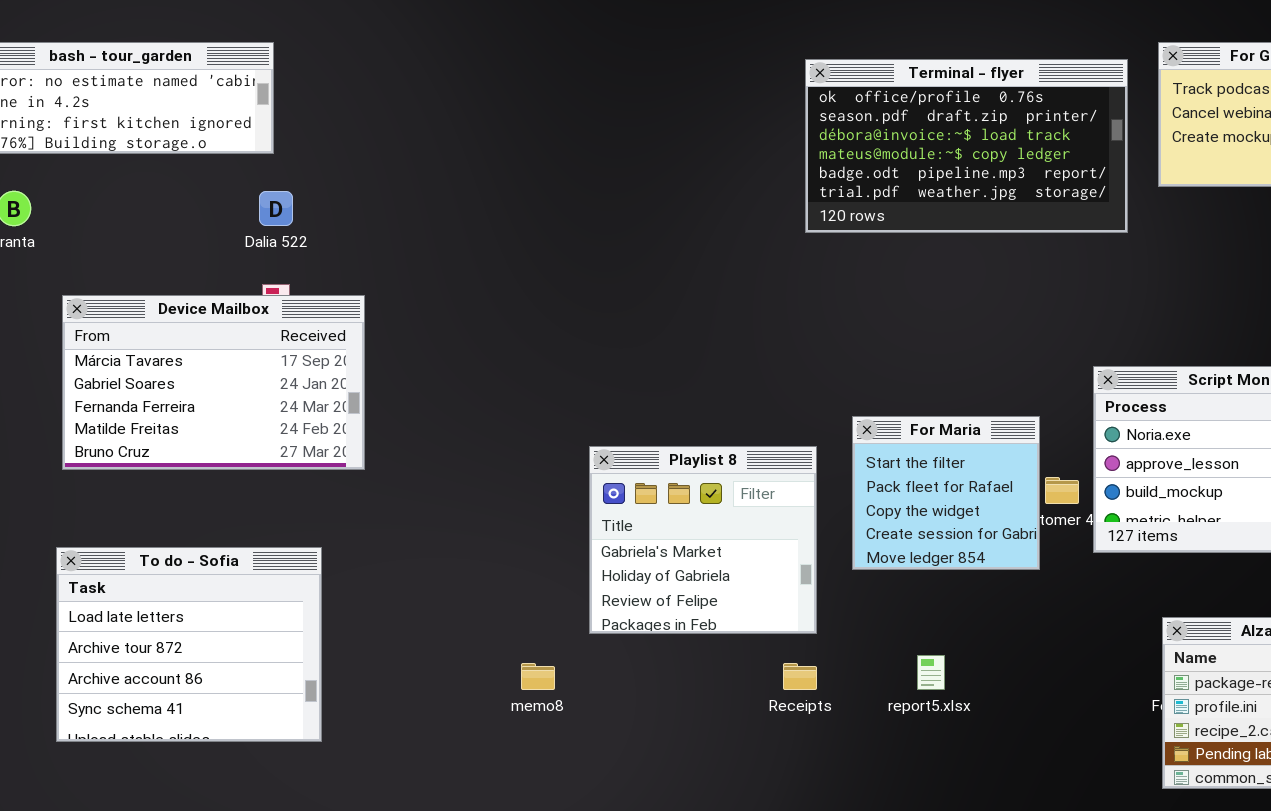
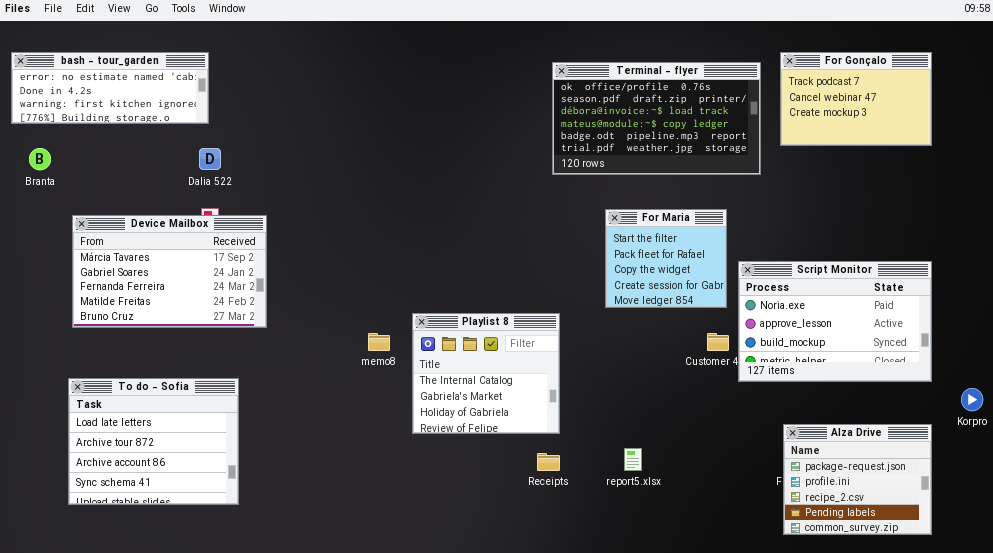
For Maria: [852,416,1040,570] -> [605,209,727,308], moved
Playlist 8: [589,446,817,634] -> [412,313,560,434], scrolled up 1 row
memo8: [521,663,555,690] -> [368,333,390,351], moved

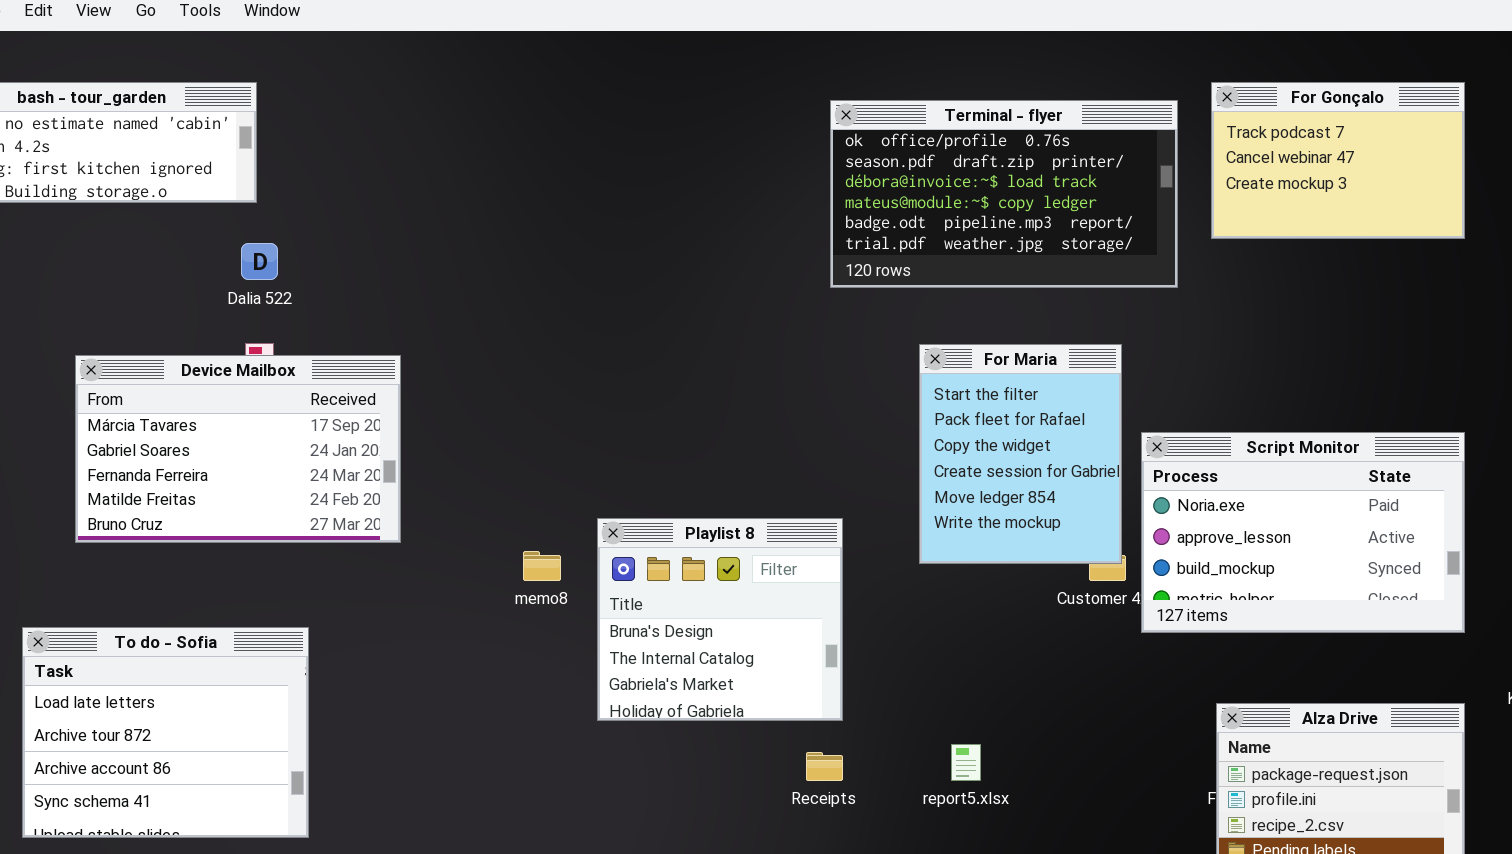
For Maria: [605,209,727,308] -> [919,344,1122,564], resized
Device Mailbox: [72,215,267,328] -> [75,355,401,543], moved
Playlist 8: [412,313,560,434] -> [597,518,843,721], scrolled up 1 row

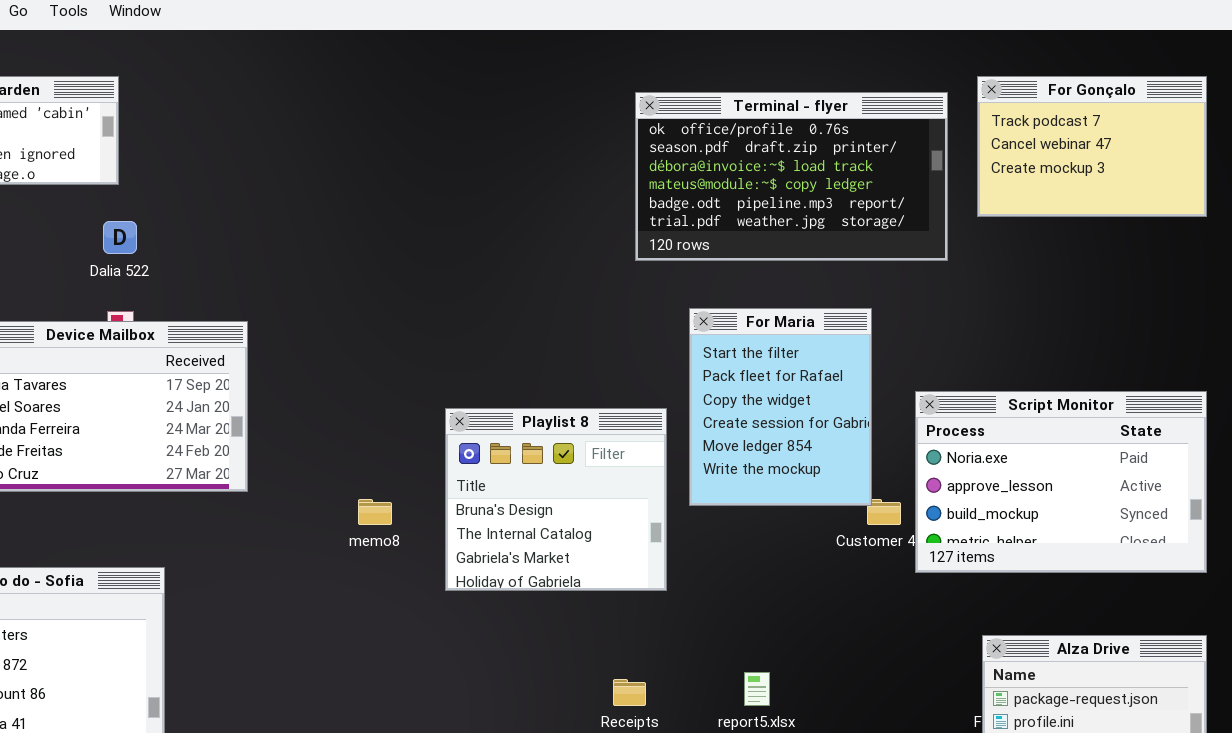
For Maria: [919,344,1122,564] -> [689,308,872,506], moved
Playlist 8: [597,518,843,721] -> [445,408,667,591], moved

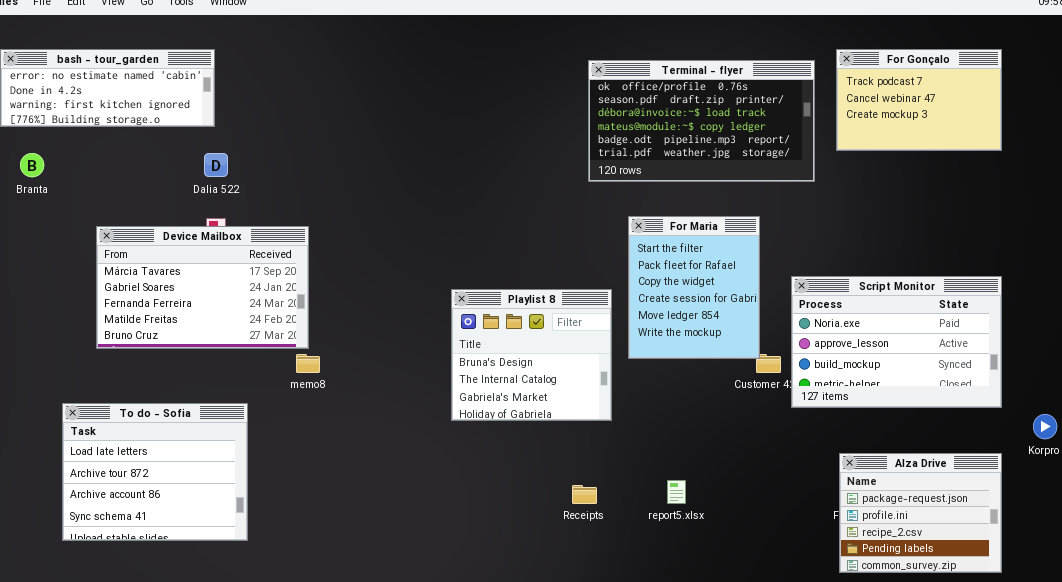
memo8: [358,499,392,525] -> [296,354,320,373], moved

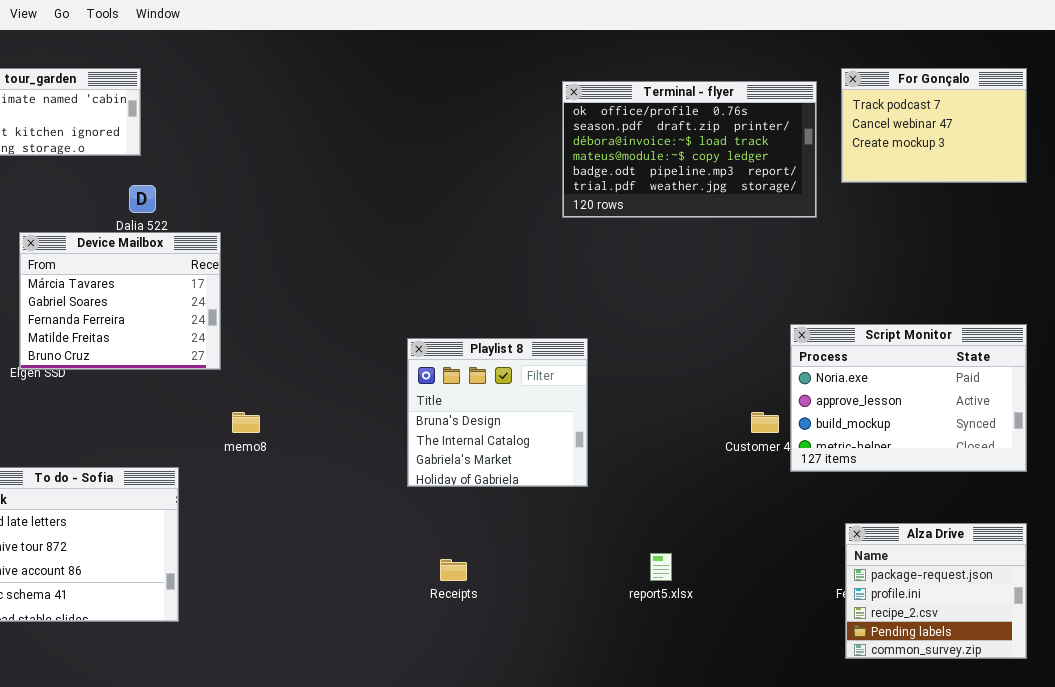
For Maria: [628,216,760,359] -> none, closed
Device Mailbox: [96,226,309,349] -> [19,232,221,370], moved, resized
Receipts: [572,485,597,504] -> [440,559,467,581], moved

